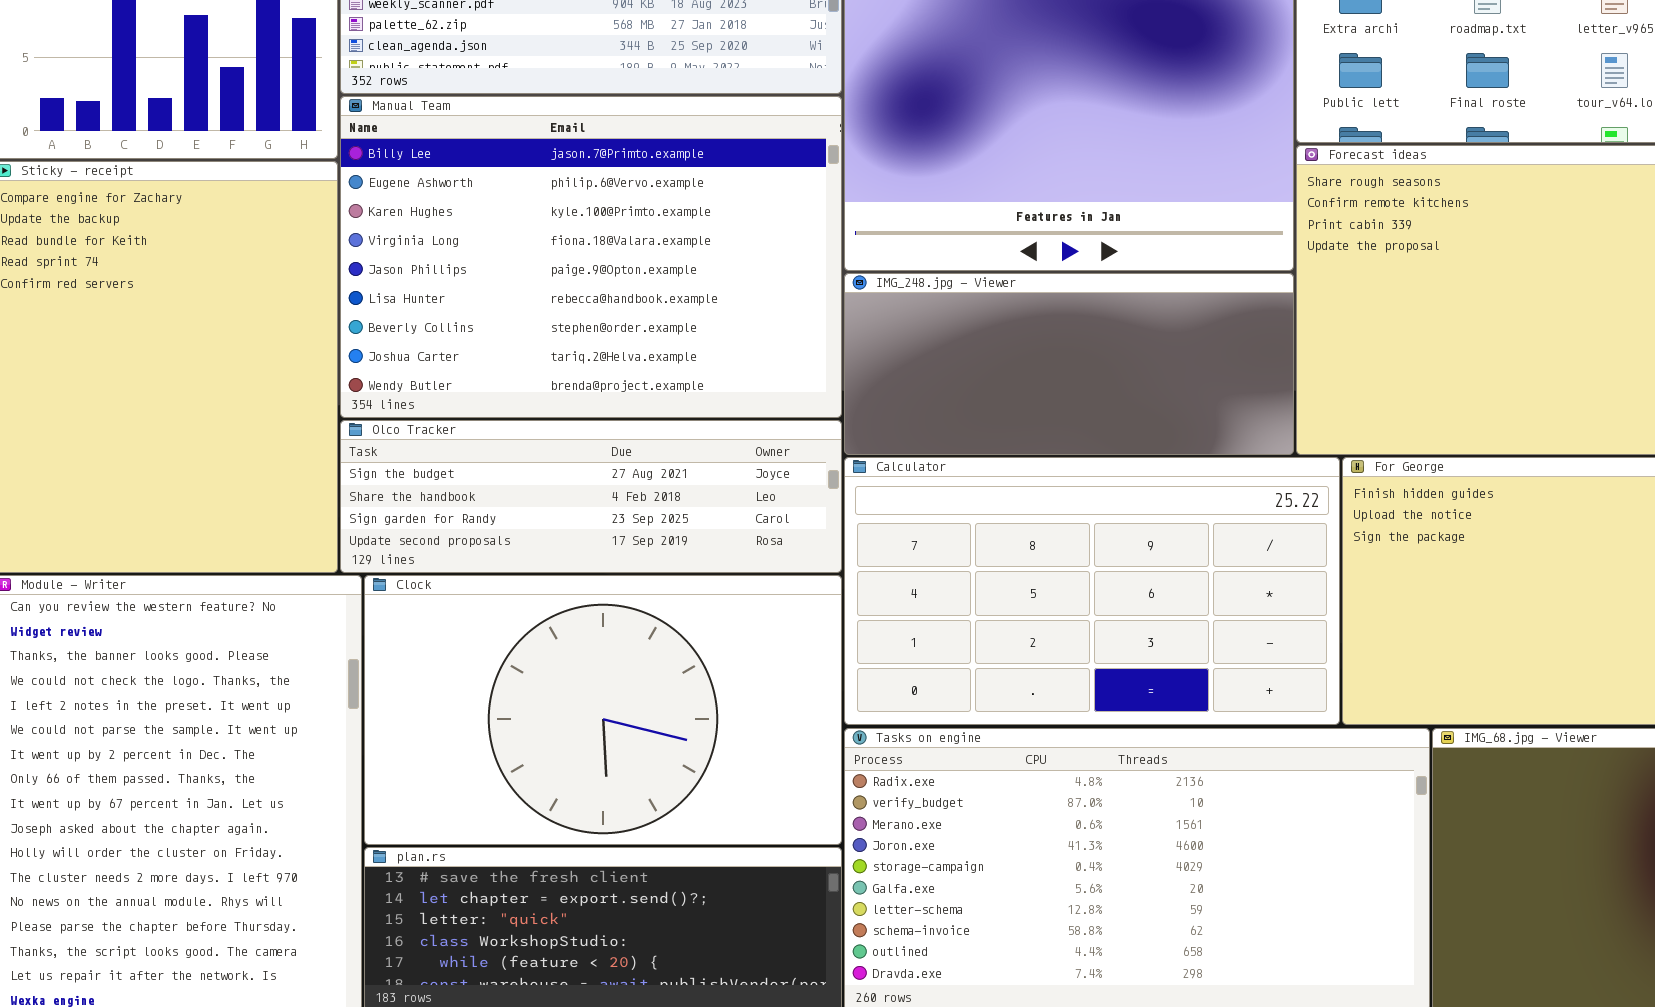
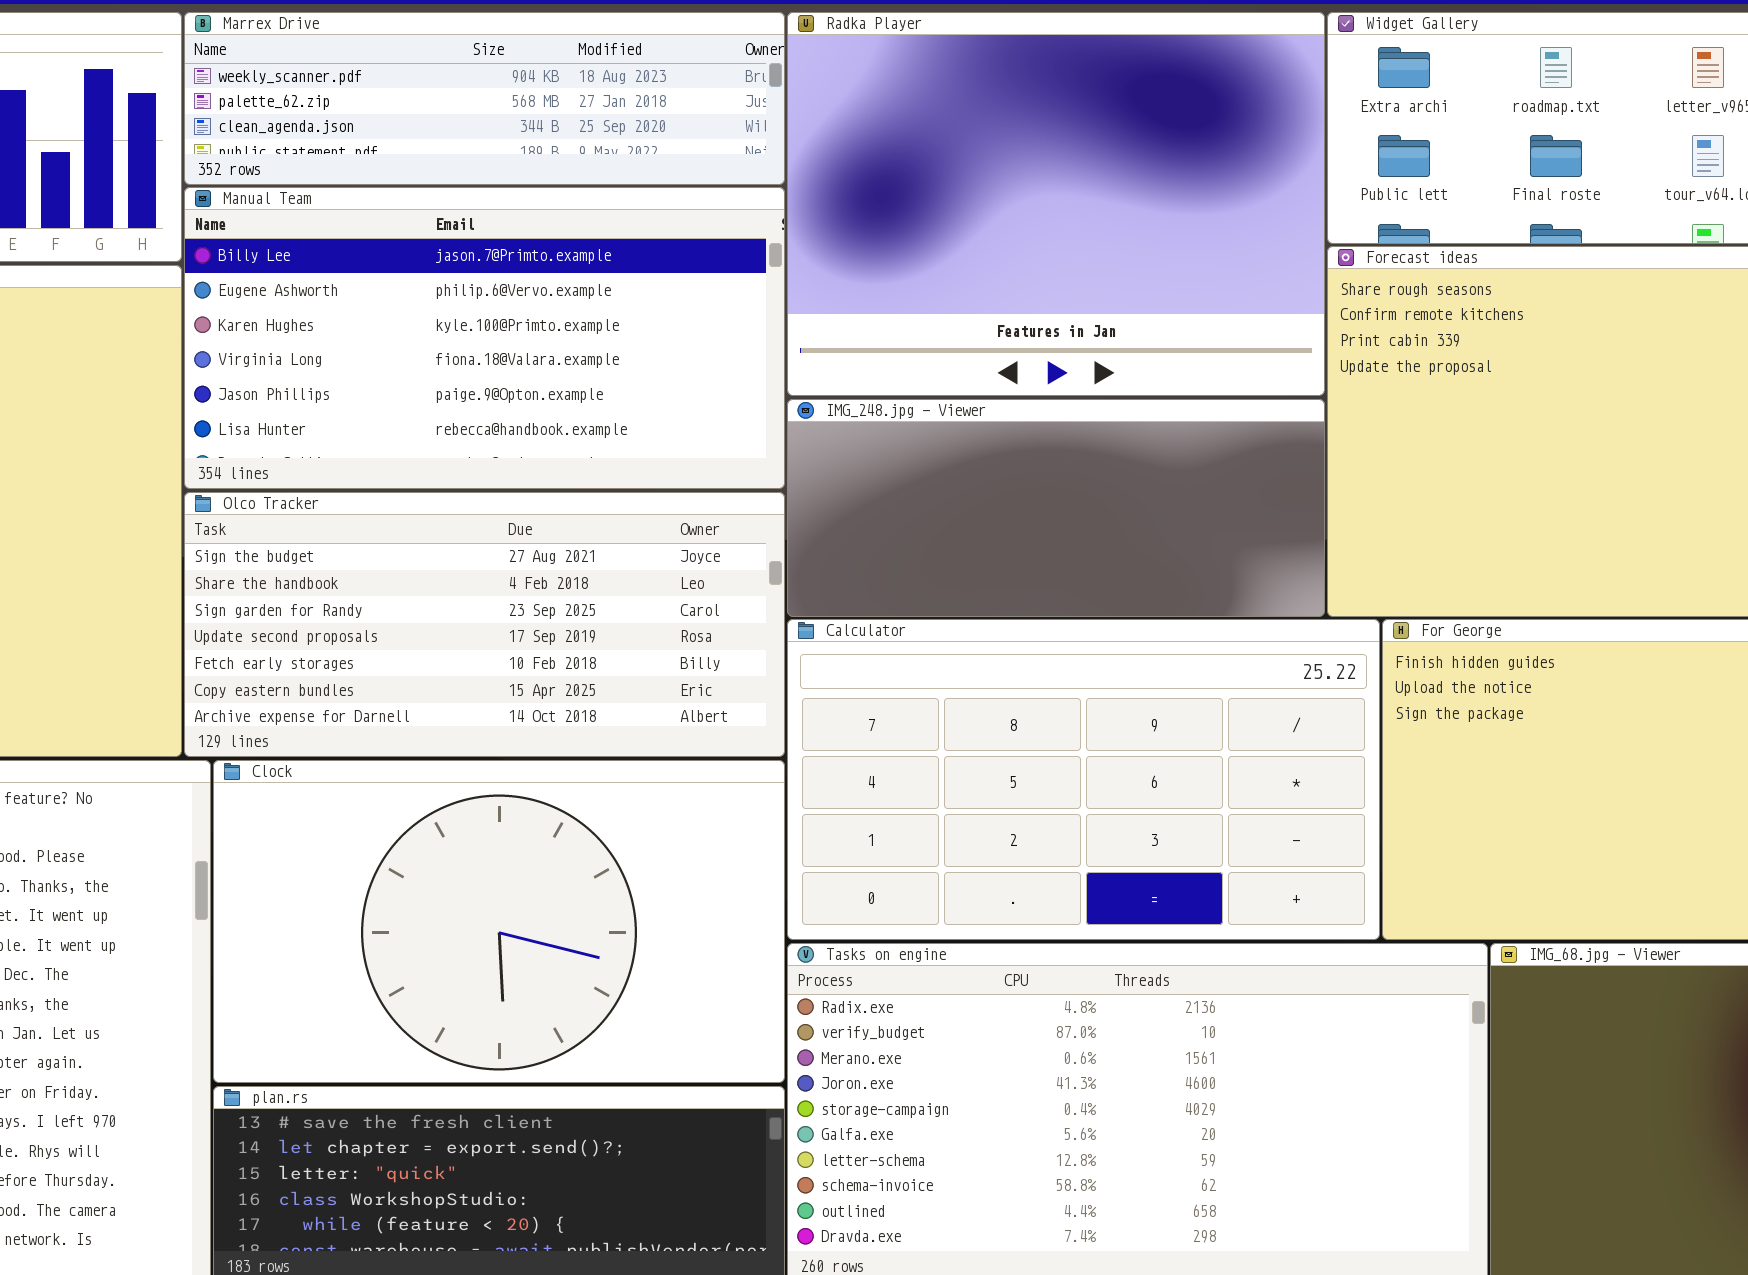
Manual Team: [340,96,842,418] -> [184,187,785,489], resized
Olco Tracker: [340,420,842,573] -> [184,492,785,757], resized

